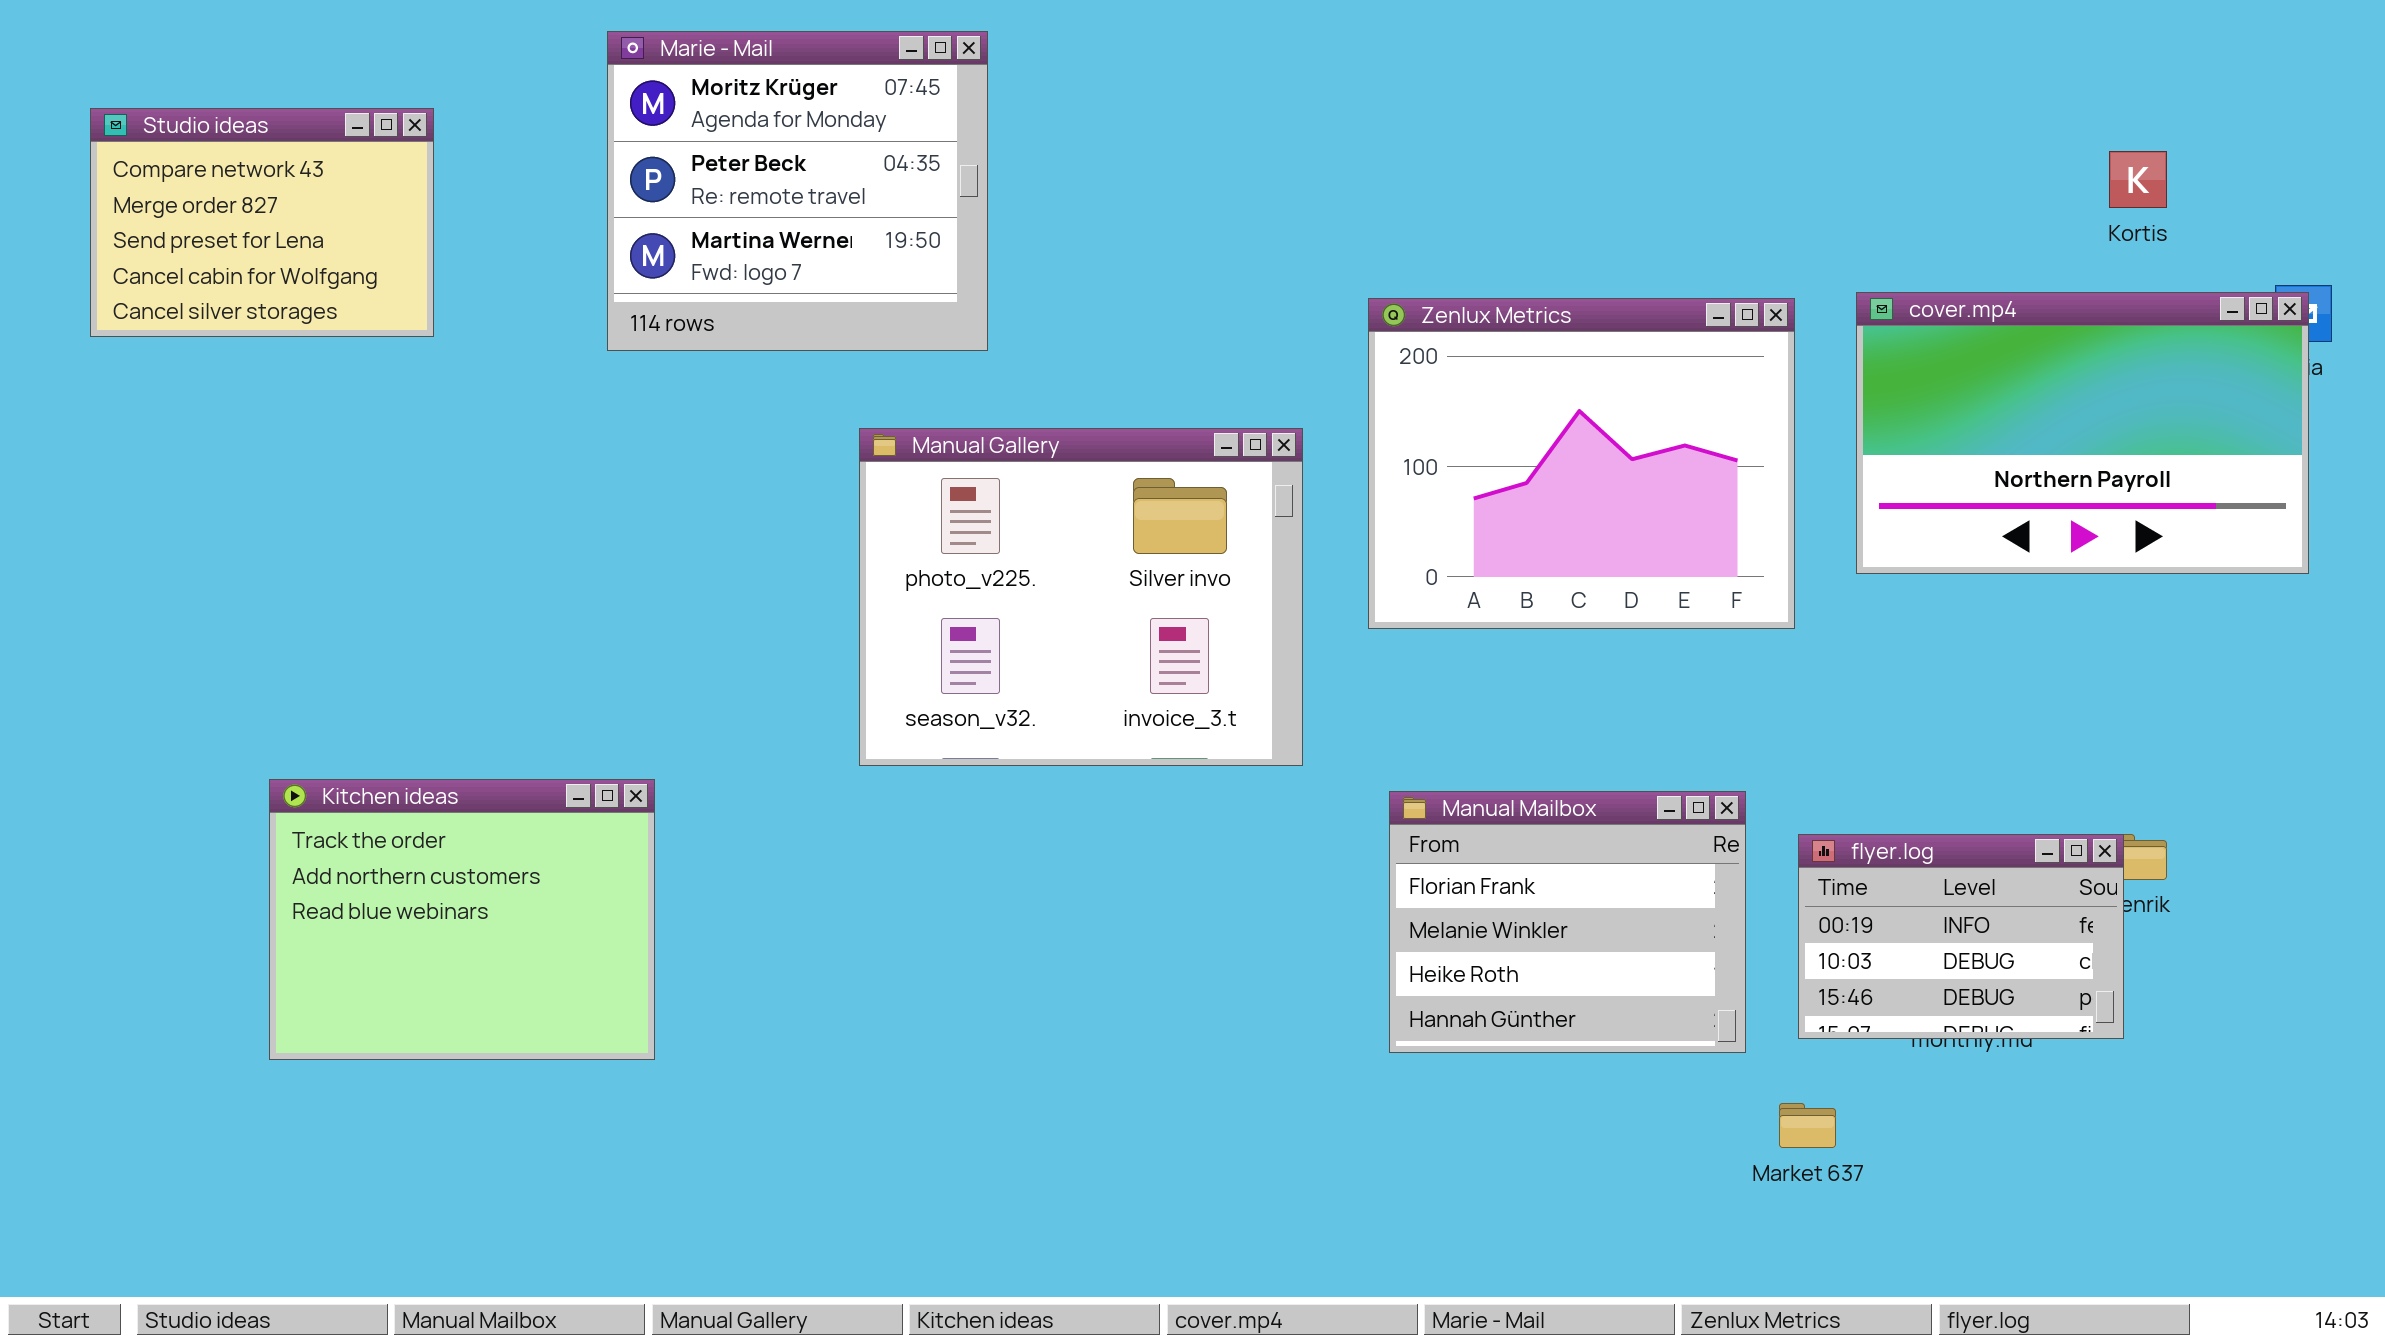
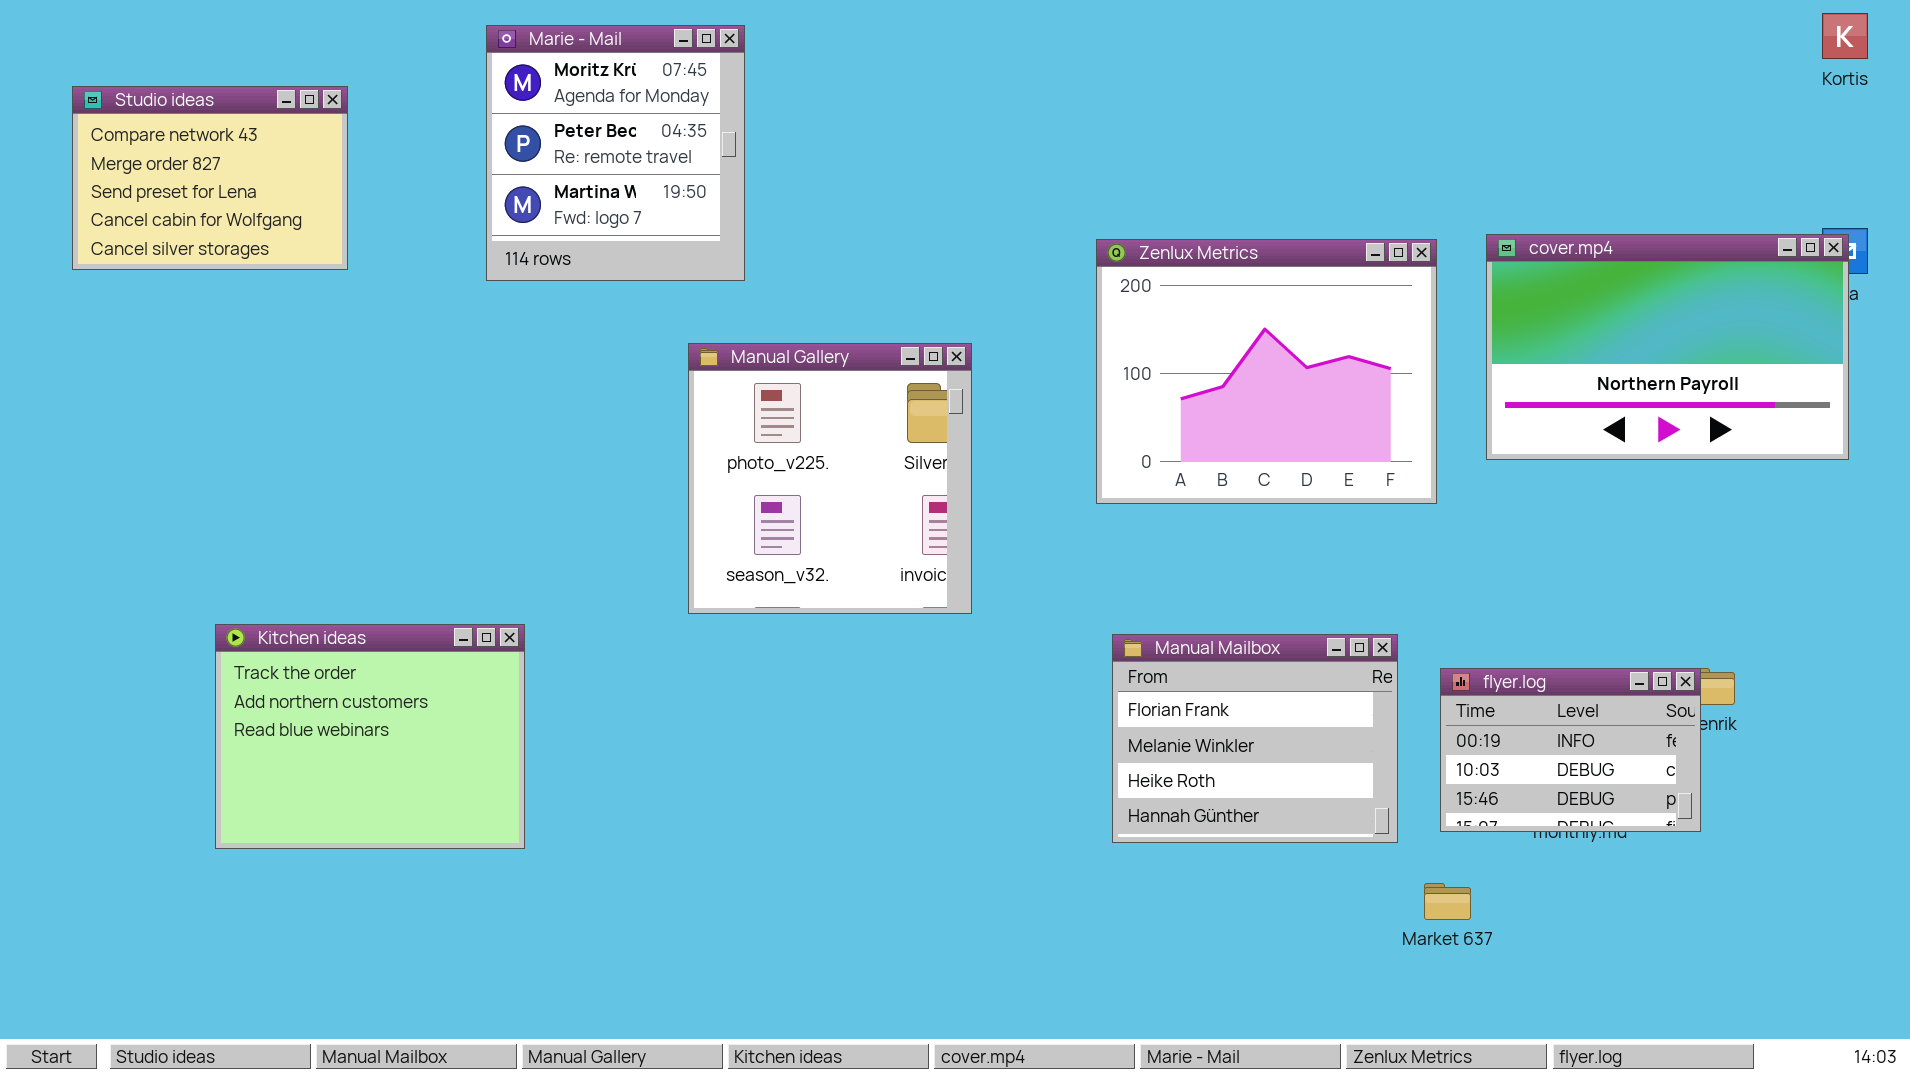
Marie - Mail: [607,31,988,351] -> [486,25,745,281], resized
Kortis: [2109,151,2167,208] -> [1822,13,1868,59], moved
Manual Gallery: [859,428,1303,766] -> [688,343,972,614], resized

